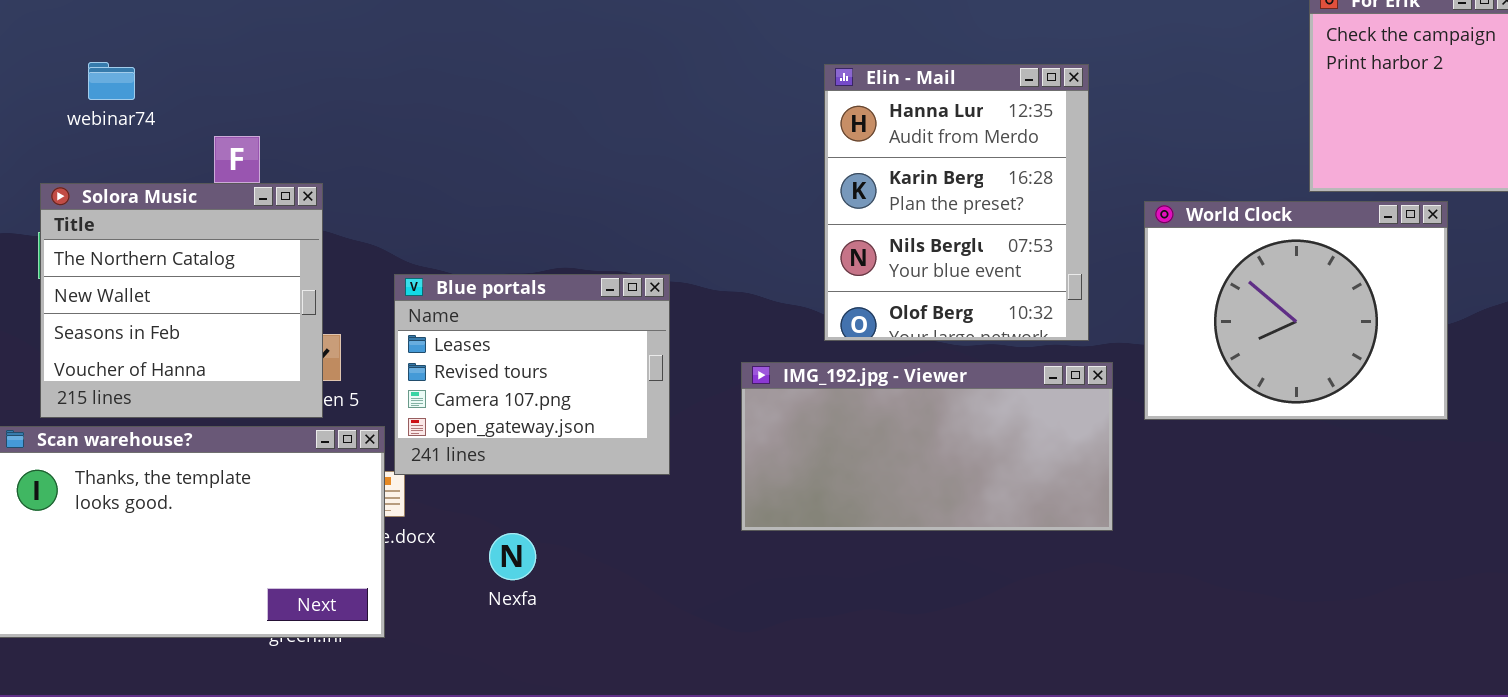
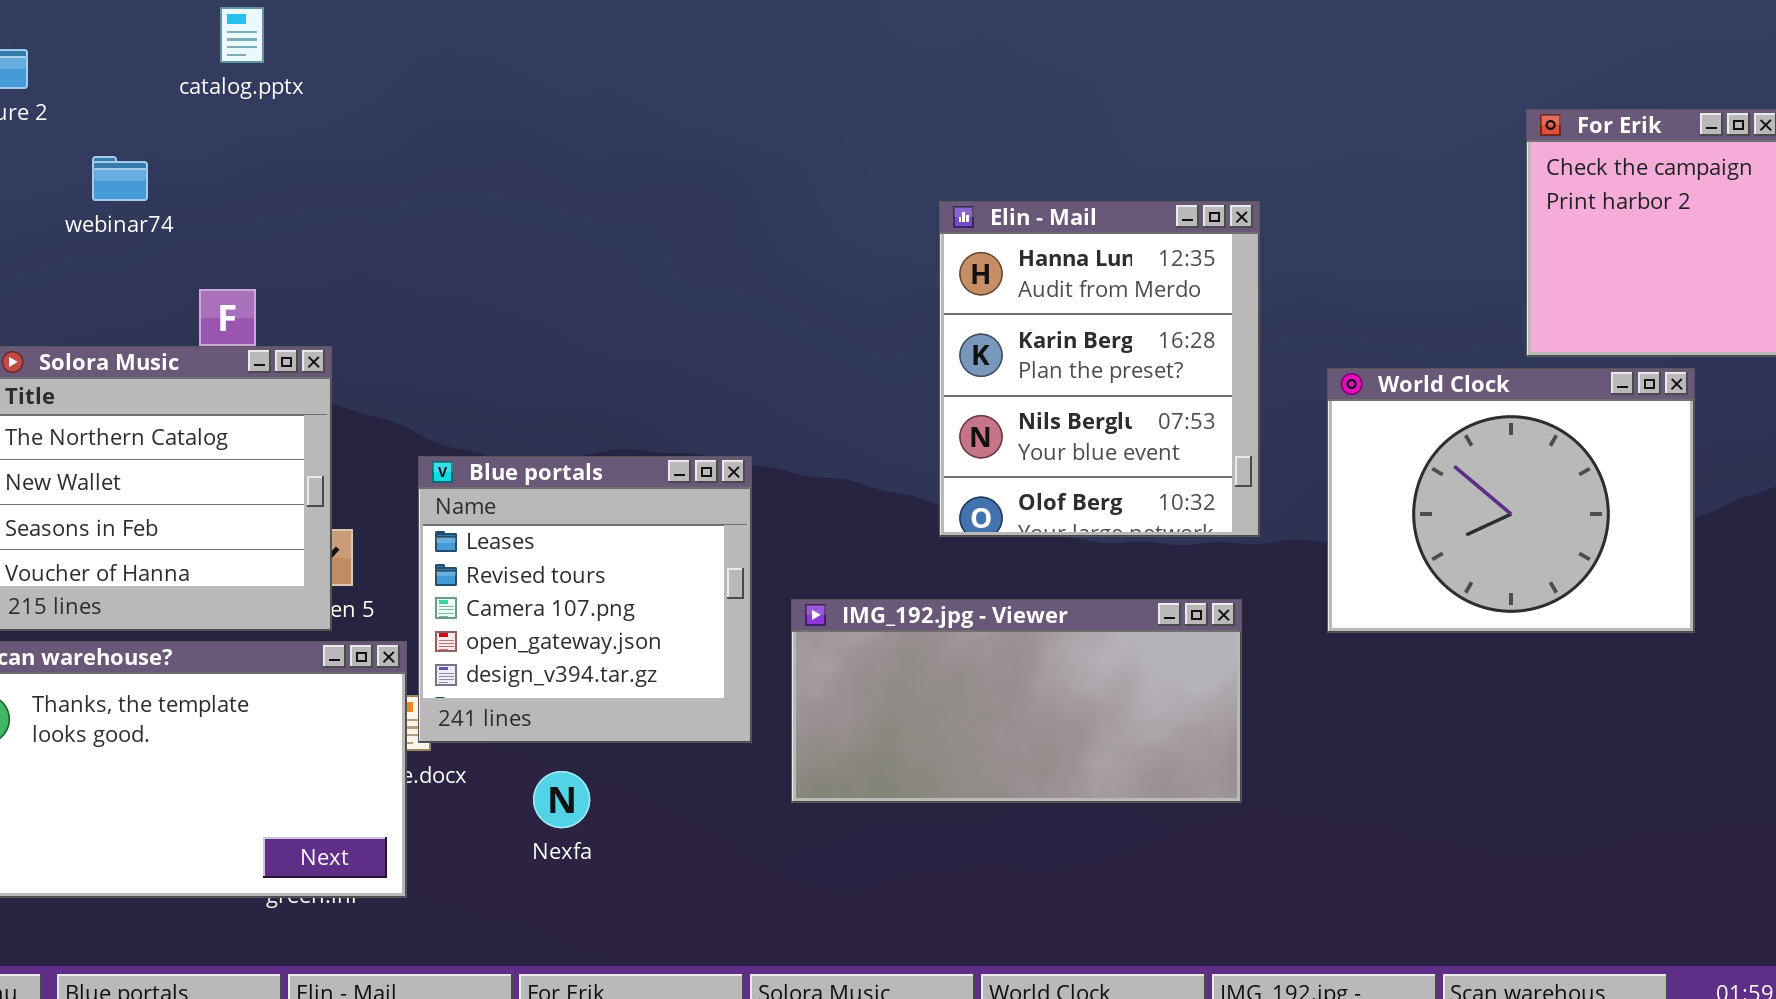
webinar74: [88,62,135,100] -> [92,156,148,201], moved
Blue portals: [394,274,670,475] -> [418,456,752,743], resized
IMG_192.jpg - Viewer: [741,362,1113,531] -> [791,599,1242,803], moved

